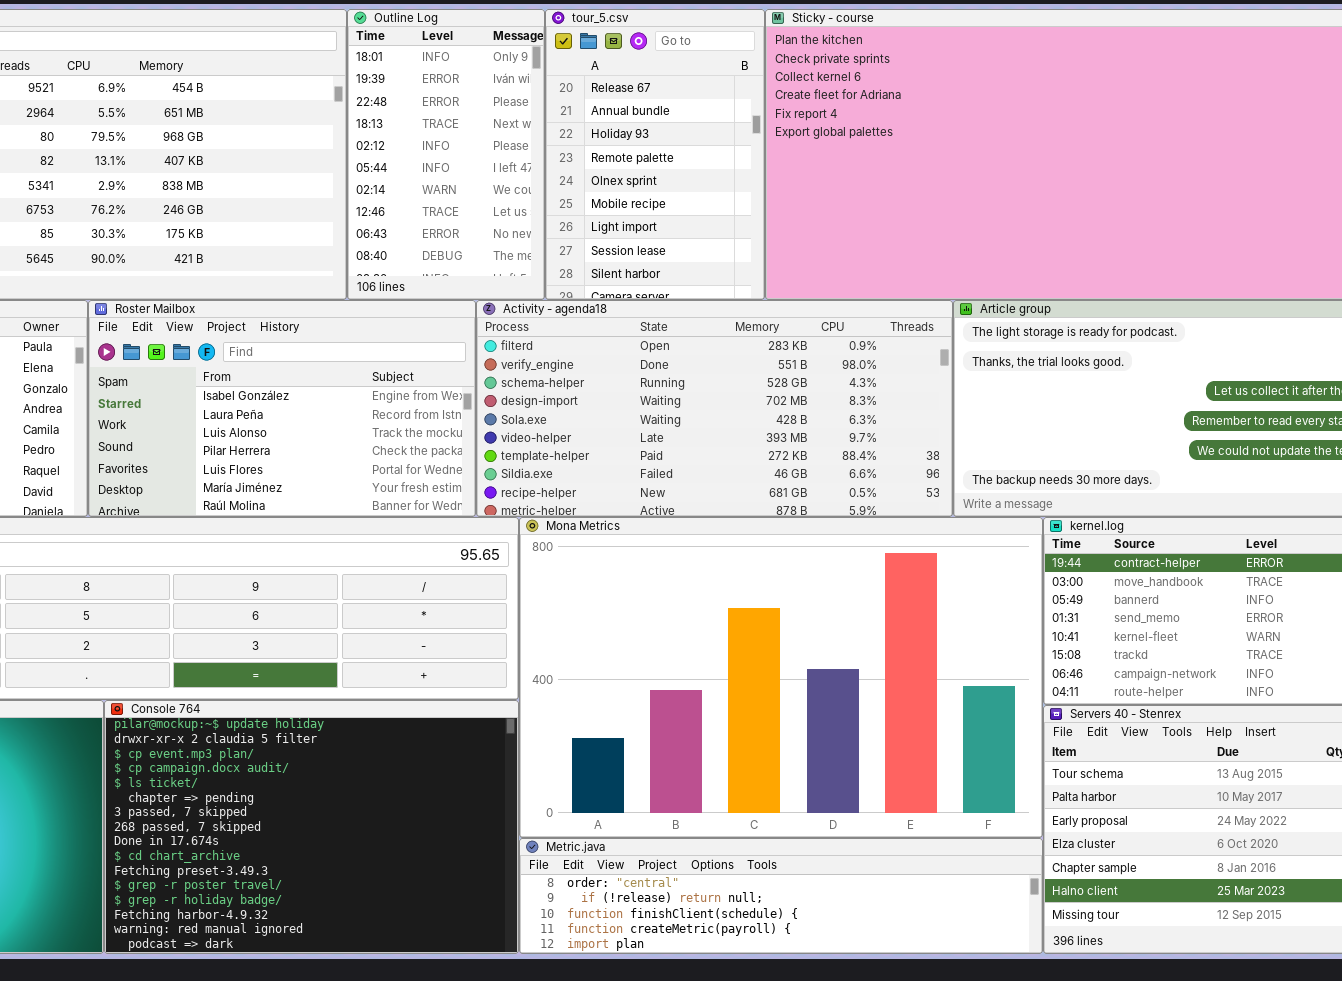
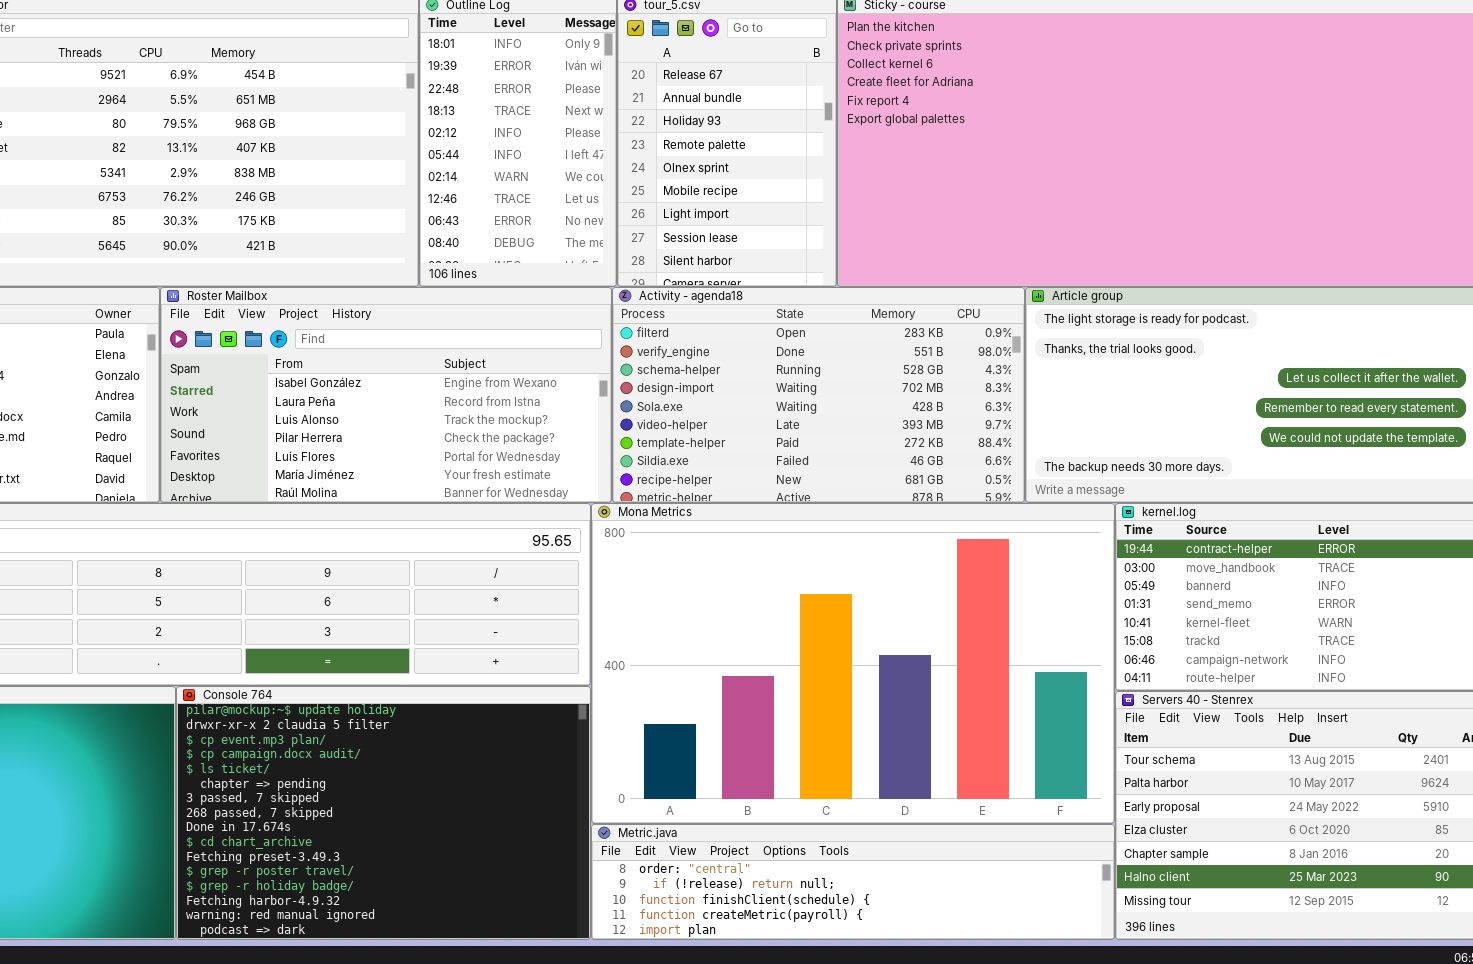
Roster Mailbox: [88,300,476,517] -> [160,287,612,503], resized
Activity - agenda18: [476,300,953,517] -> [612,287,1025,503], resized

